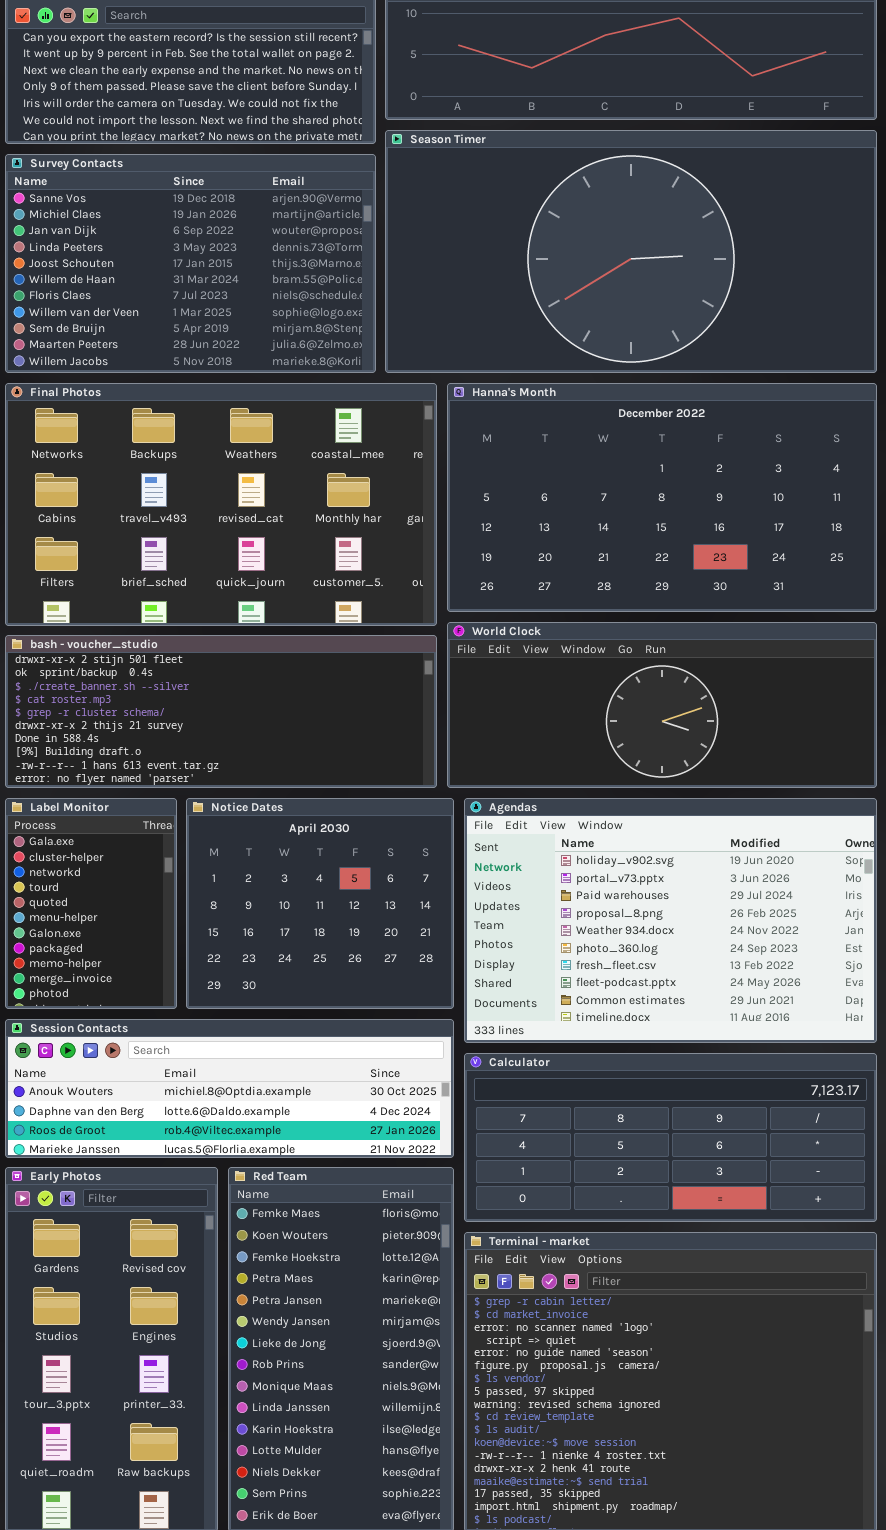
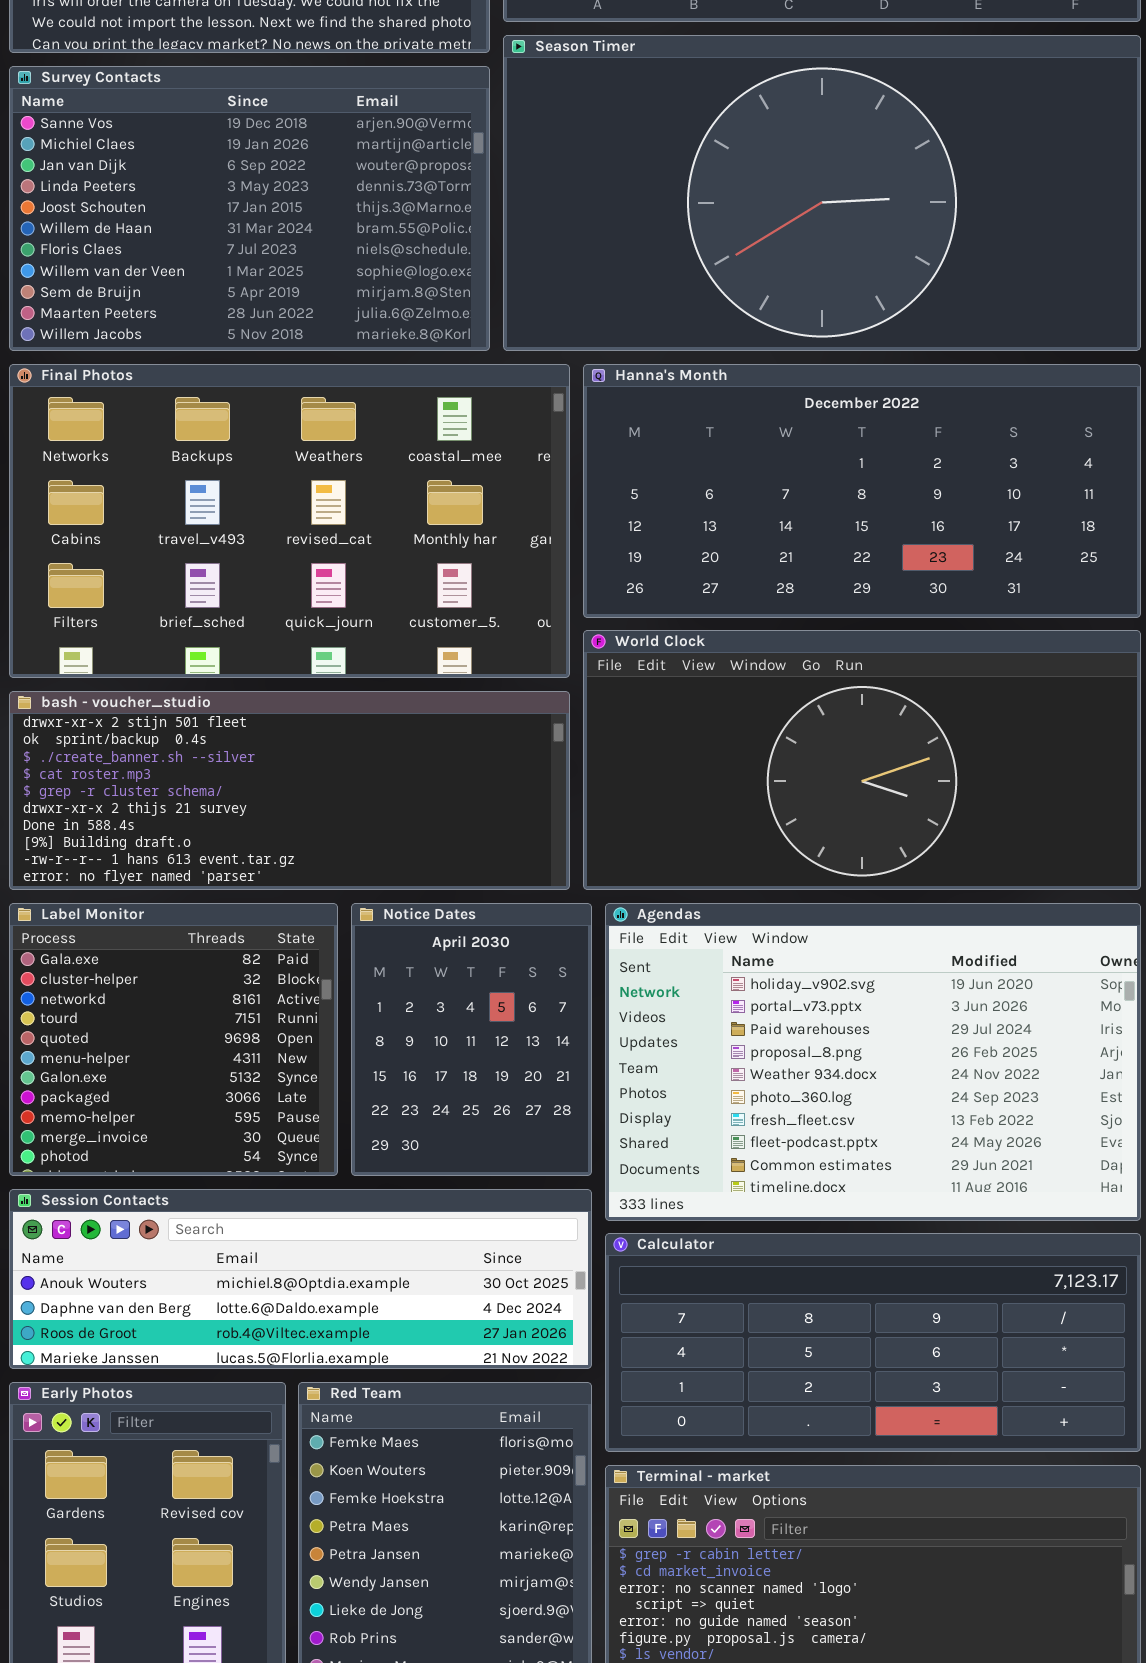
Hanna's Month: [447,383,877,612] -> [583,364,1141,618], resized
World Clock: [447,622,877,788] -> [583,630,1141,890], resized
Label Monitor: [5,798,177,1009] -> [9,903,338,1176], resized
Notice Dates: [186,798,454,1009] -> [351,903,592,1176], resized

